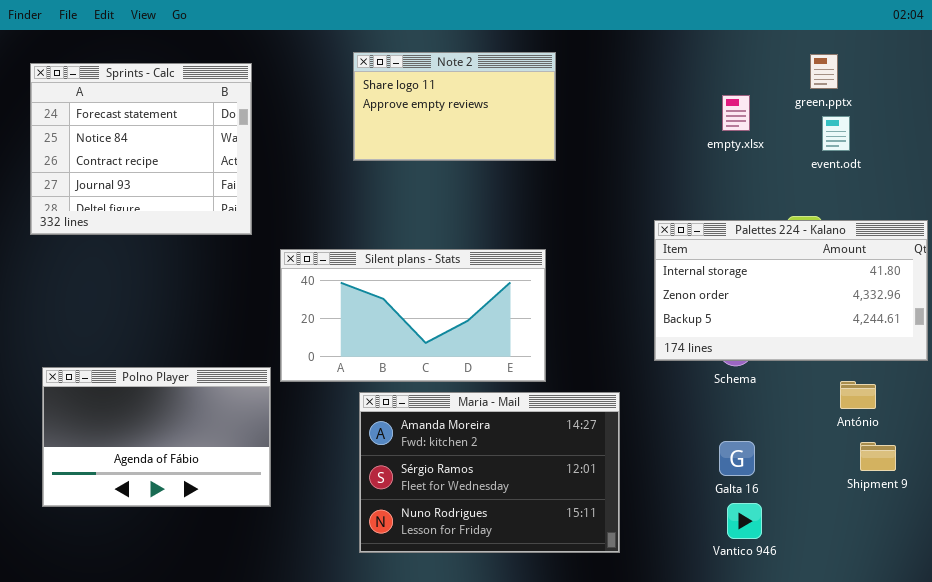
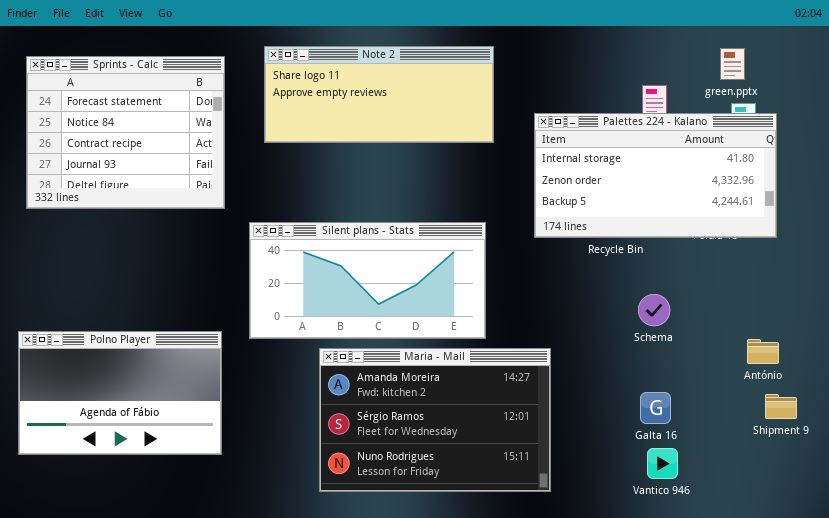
Note 2: [353,52,556,161] -> [264,46,494,143], resized
Palettes 224 - Kalano: [654,220,928,361] -> [534,113,777,238], moved
Polno Player: [42,367,271,507] -> [18,331,222,455], moved

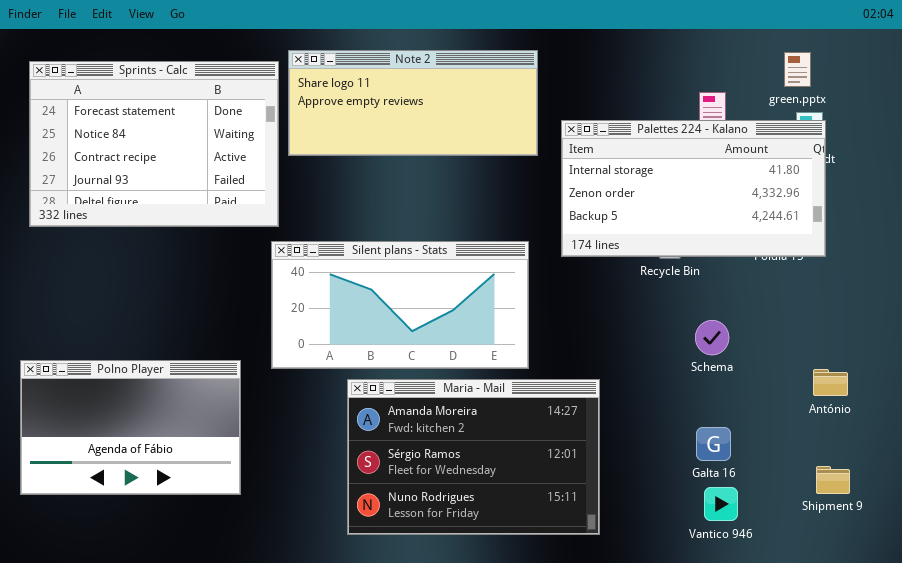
Sprints - Calc: [26,56,225,209] -> [29,61,279,227], resized
Palettes 224 - Kalano: [534,113,777,238] -> [561,120,826,257], moved
Shipment 9: [765,394,797,419] -> [816,466,850,494], moved

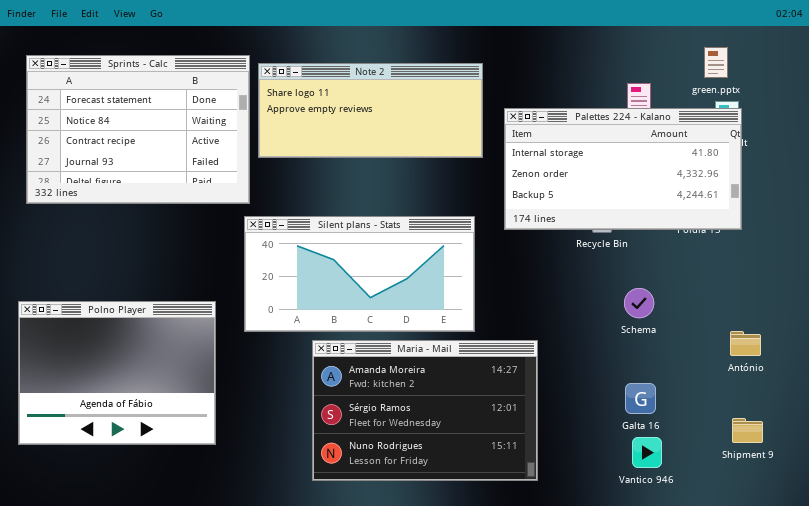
Note 2: [288,50,538,156] -> [258,63,483,158], moved
Polno Player: [20,360,241,495] -> [18,301,216,445], resized

